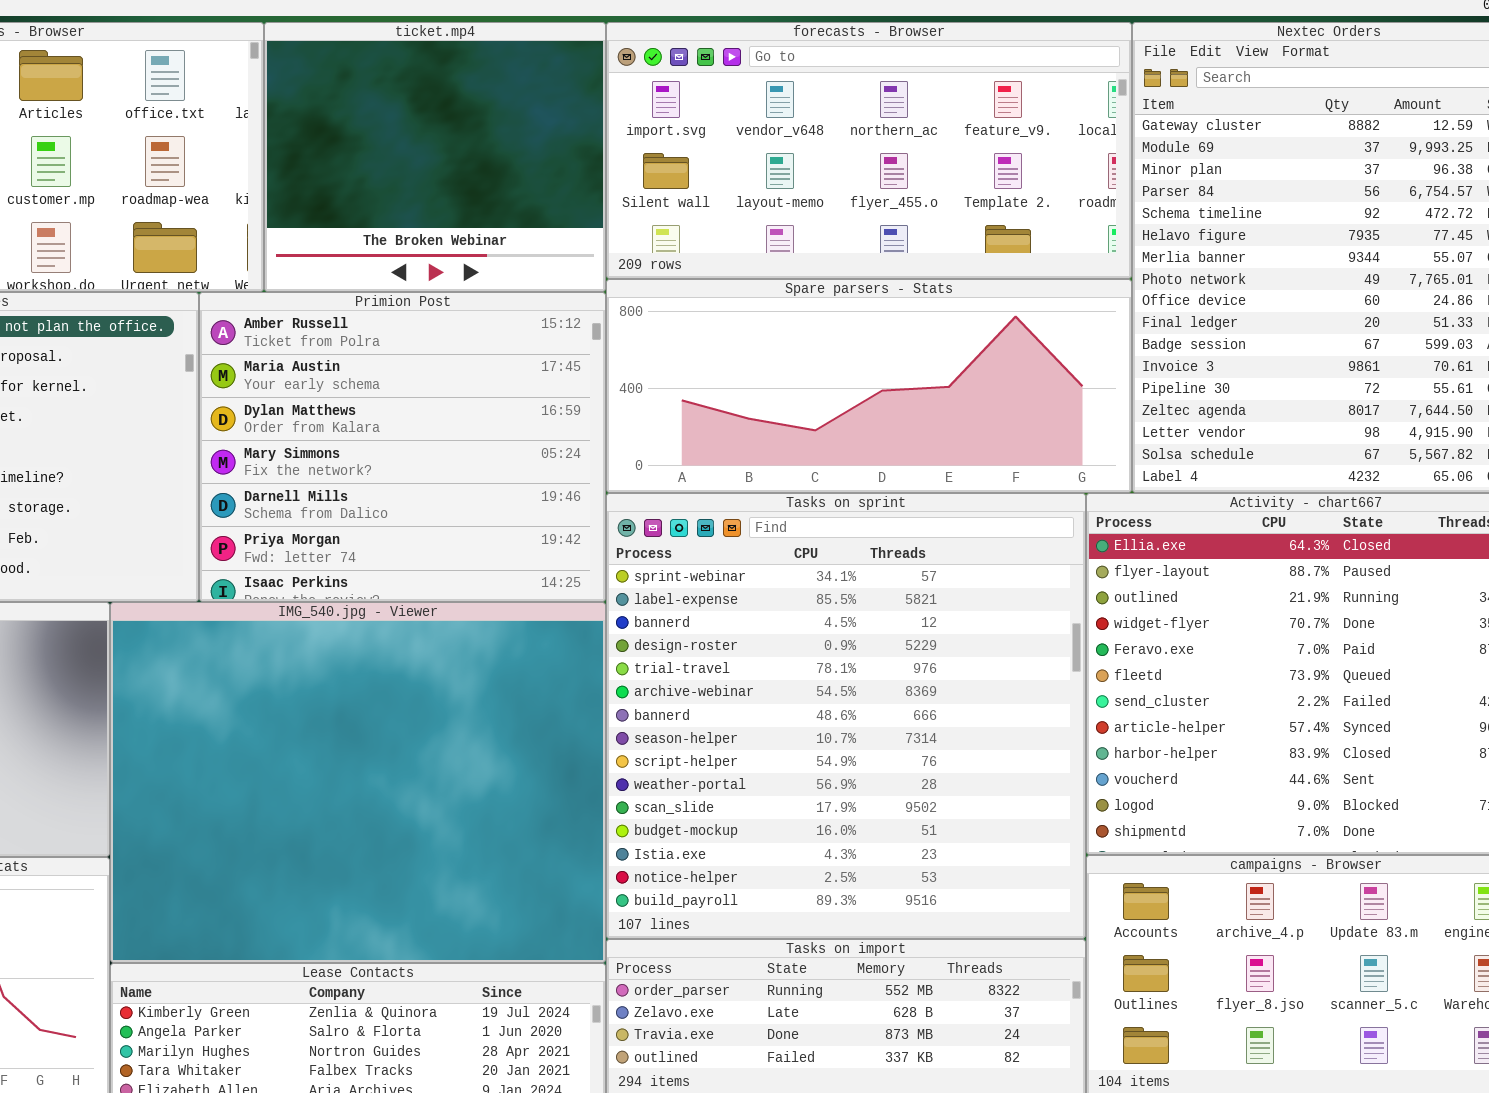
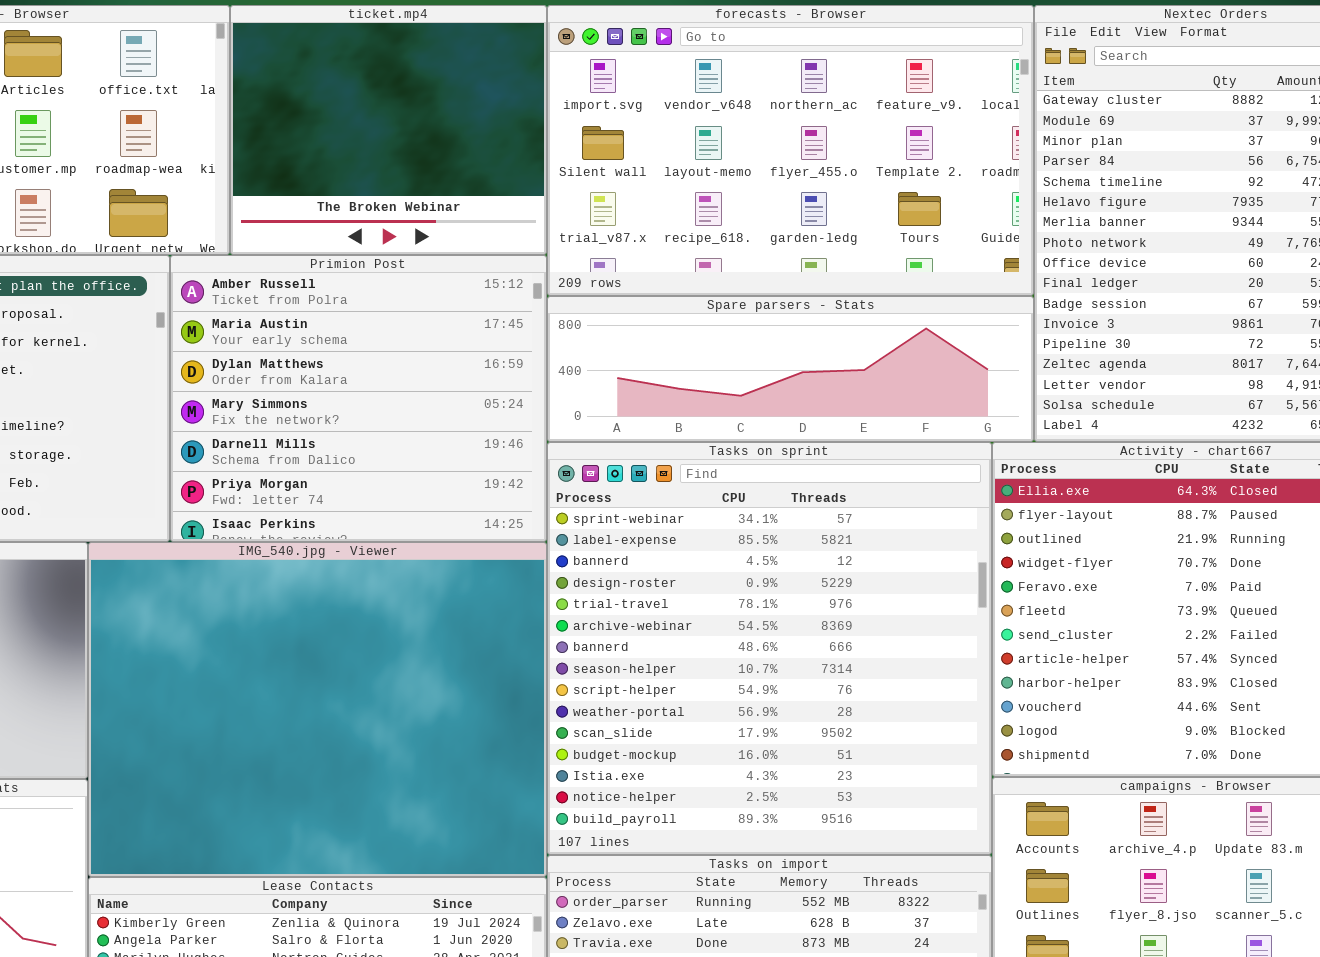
forecasts - Browser: [606,22,1132,279] -> [547,5,1034,296], resized
Spare parsers - Stats: [606,279,1132,493] -> [547,296,1034,442], resized

